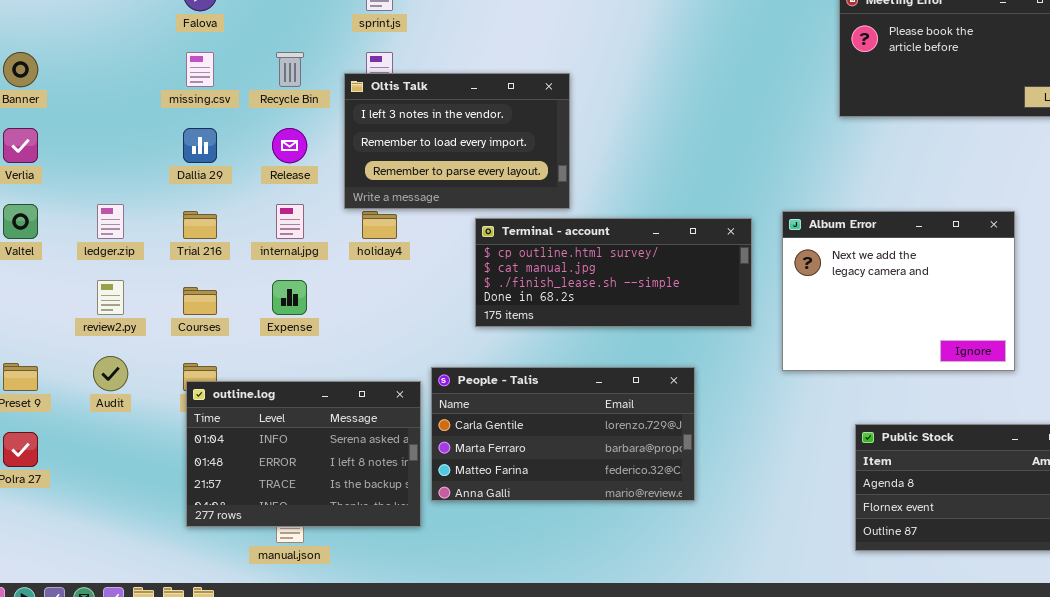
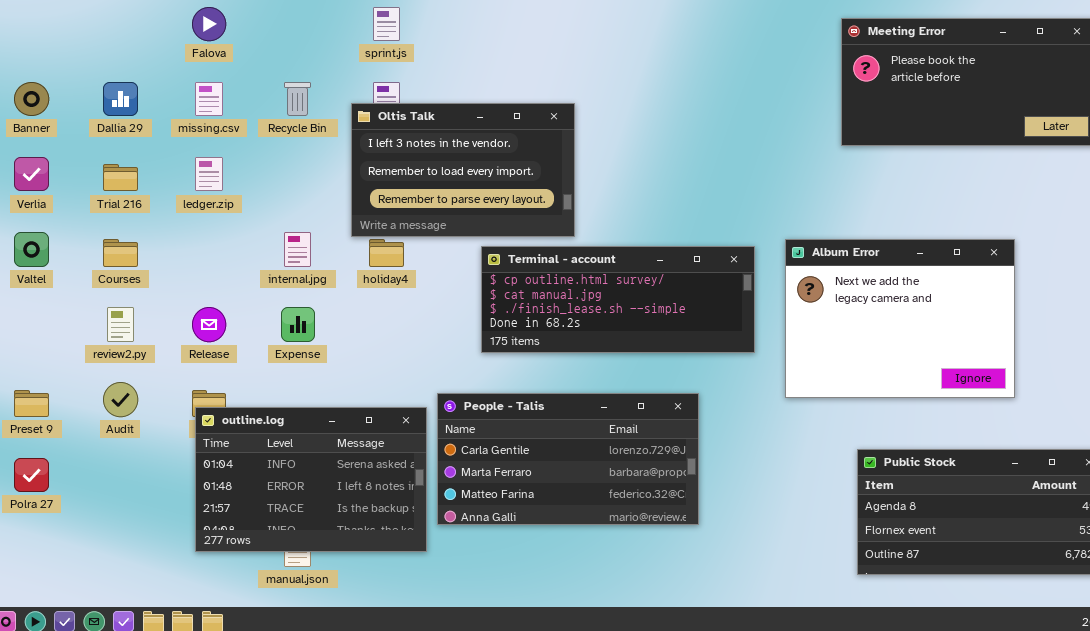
Dallia 29: [183,128,217,163] -> [103,82,138,116], moved
Release: [272,128,307,163] -> [192,307,226,342], moved
ledger.zip: [97,204,124,239] -> [195,157,223,191], moved
Trial 216: [183,211,217,239] -> [103,164,138,191], moved
Courses: [183,287,217,315] -> [103,239,138,267], moved

